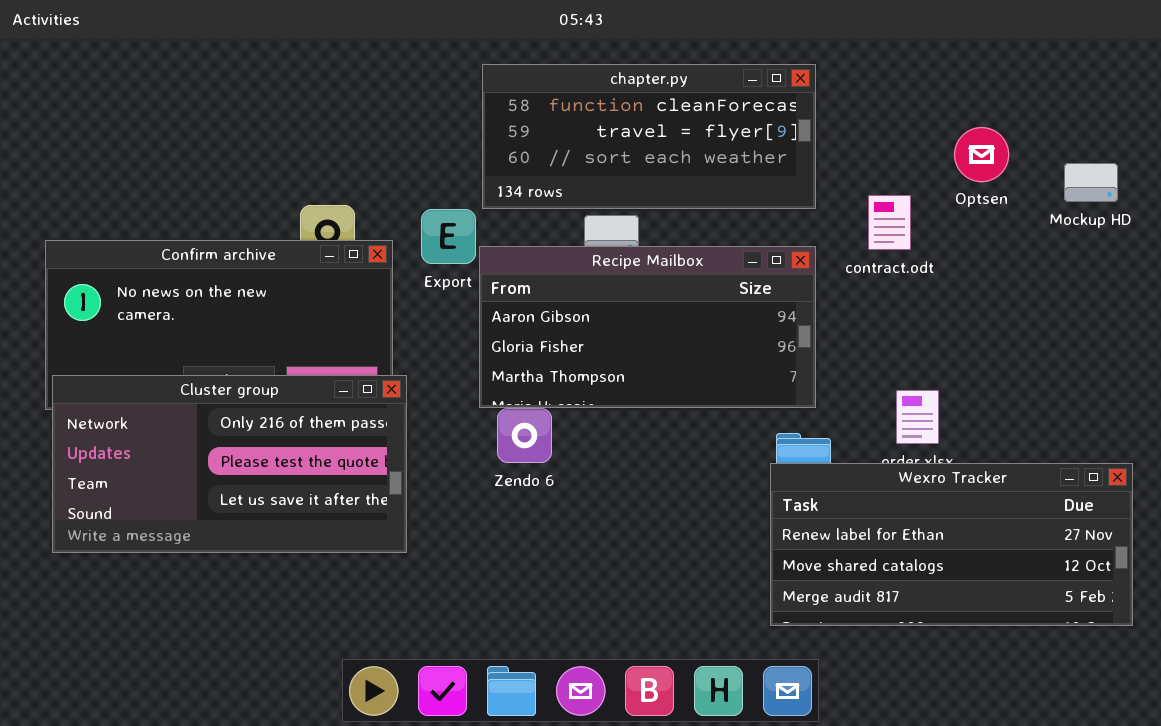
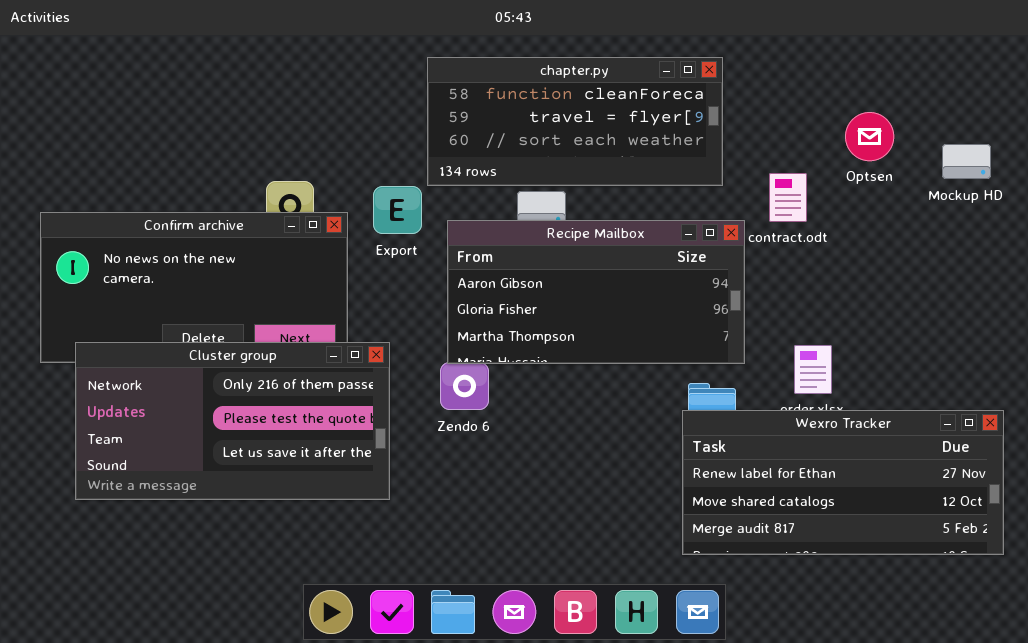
Recipe Mailbox: [479,246,816,408] -> [447,220,745,364], moved
Cluster group: [52,375,407,553] -> [75,342,390,500], moved

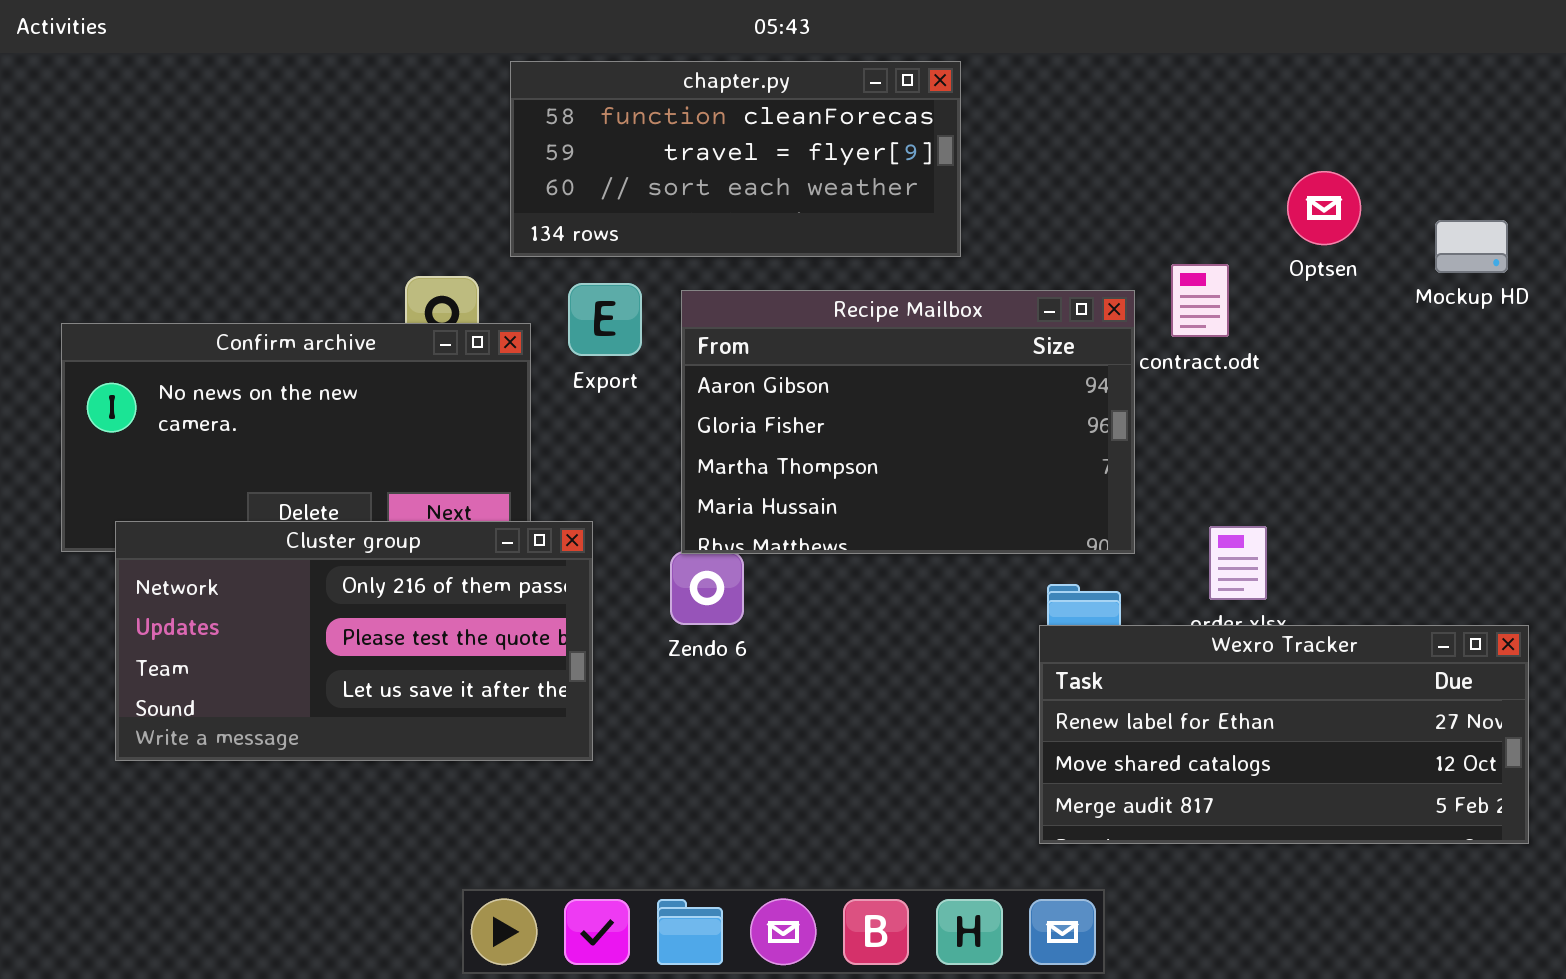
chapter.py: [427,57,723,186] -> [510,61,961,257], moved
Recipe Mailbox: [447,220,745,364] -> [681,290,1135,554], resized

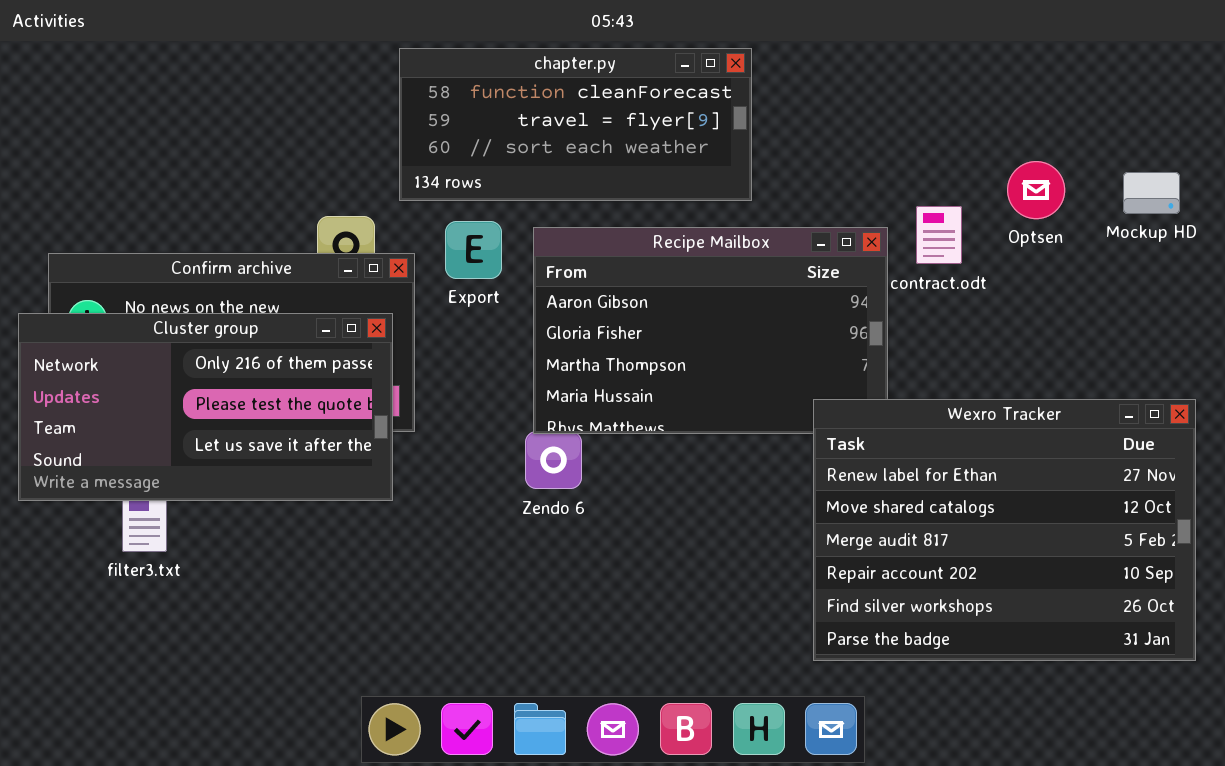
Optsen: [1287,171,1361,245] -> [1007,161,1065,219], moved
Cluster group: [115,521,593,761] -> [18,313,393,501], moved
Wexro Tracker: [1039,625,1529,844] -> [813,399,1196,661], resized

